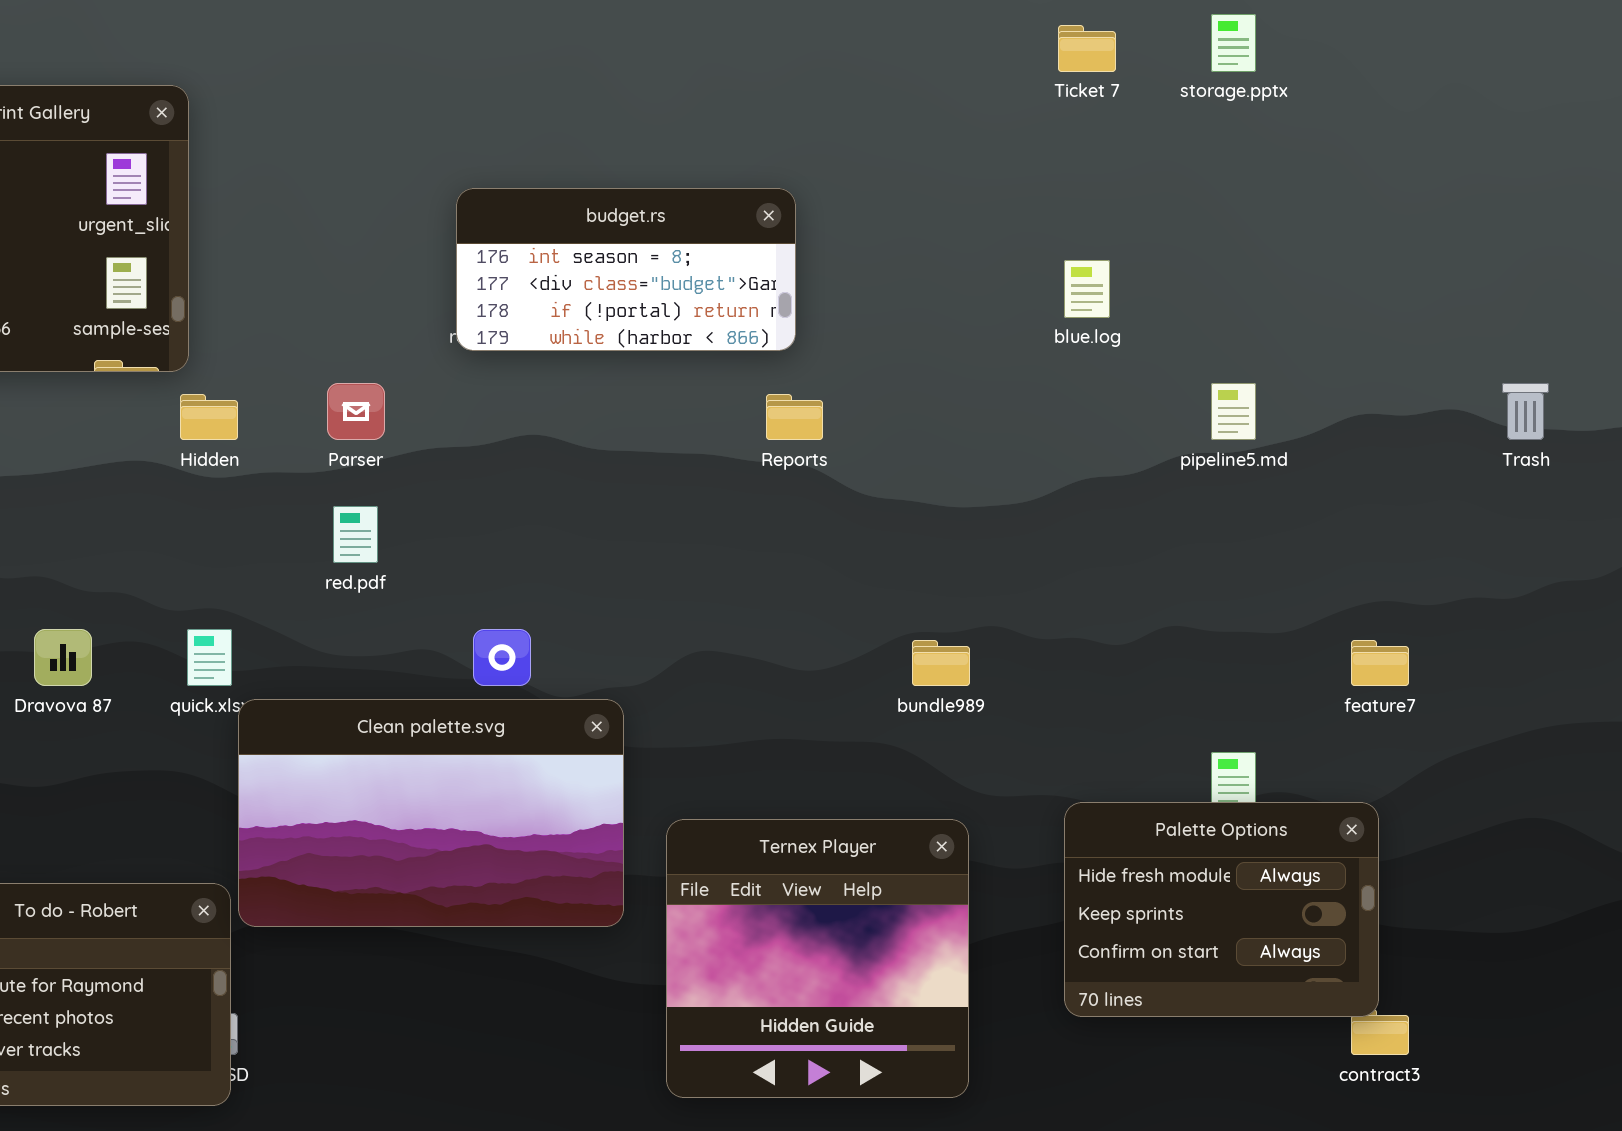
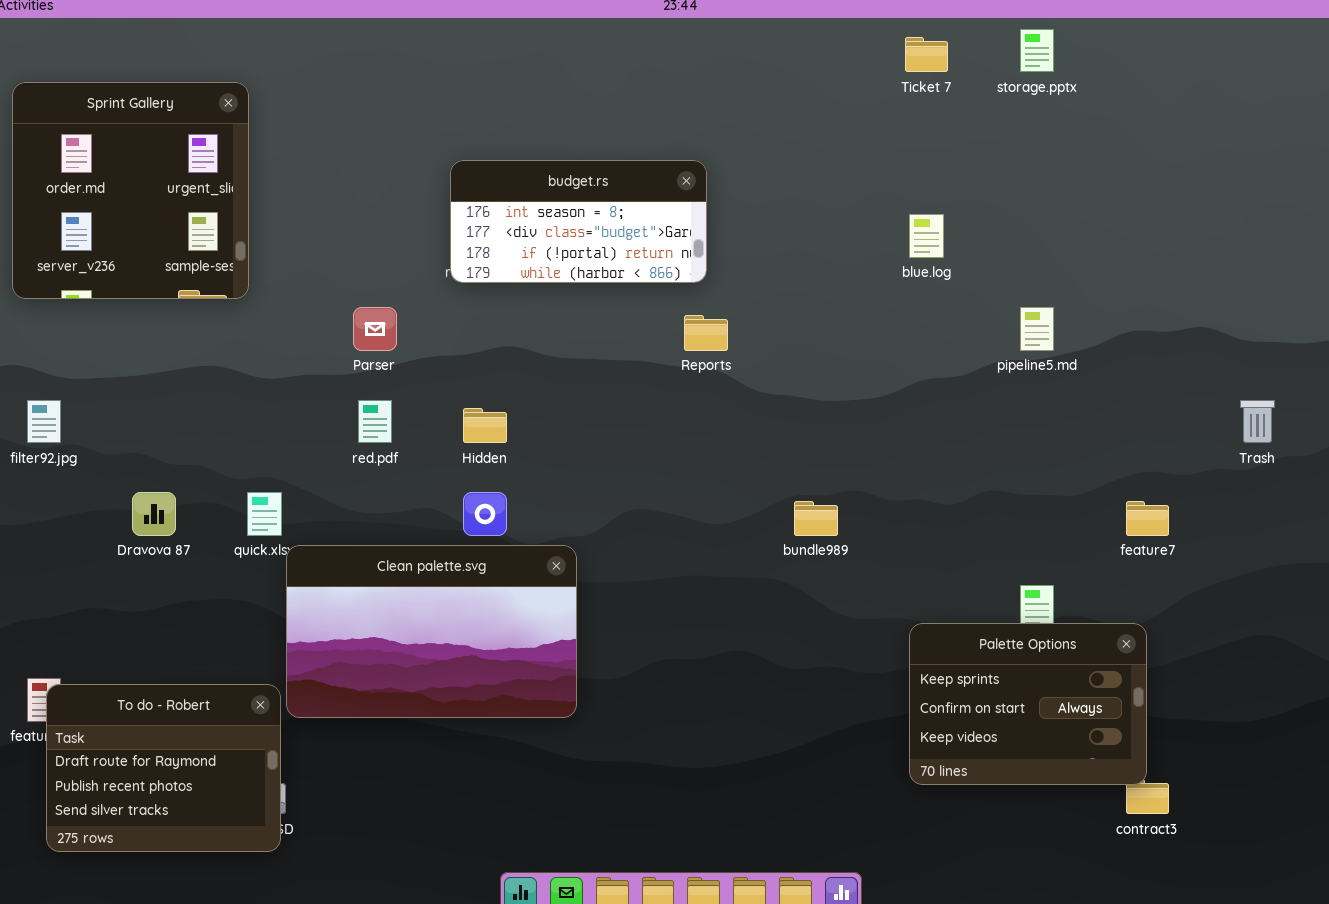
Trash: [1502,383,1549,440] -> [1240,400,1275,443], moved
Hidden: [180,394,238,440] -> [463,408,507,443], moved
Palette Options: [1064,802,1379,1017] -> [909,623,1147,785], scrolled down 1 row
Ternex Player: [666,819,969,1098] -> none, closed

